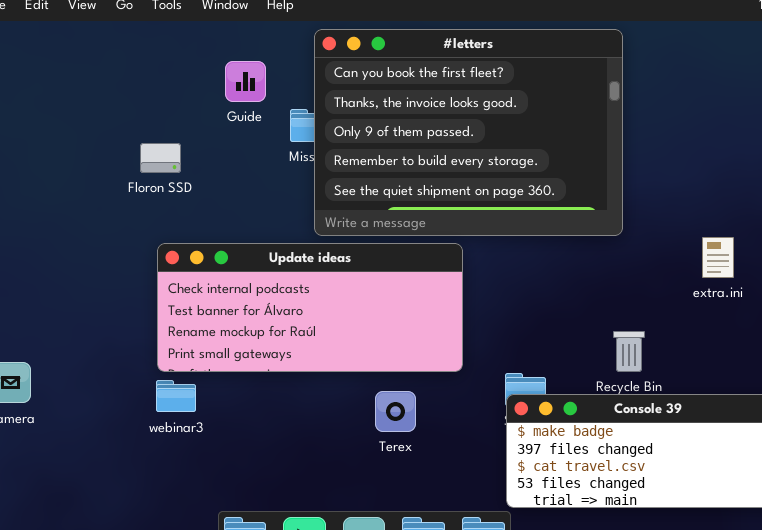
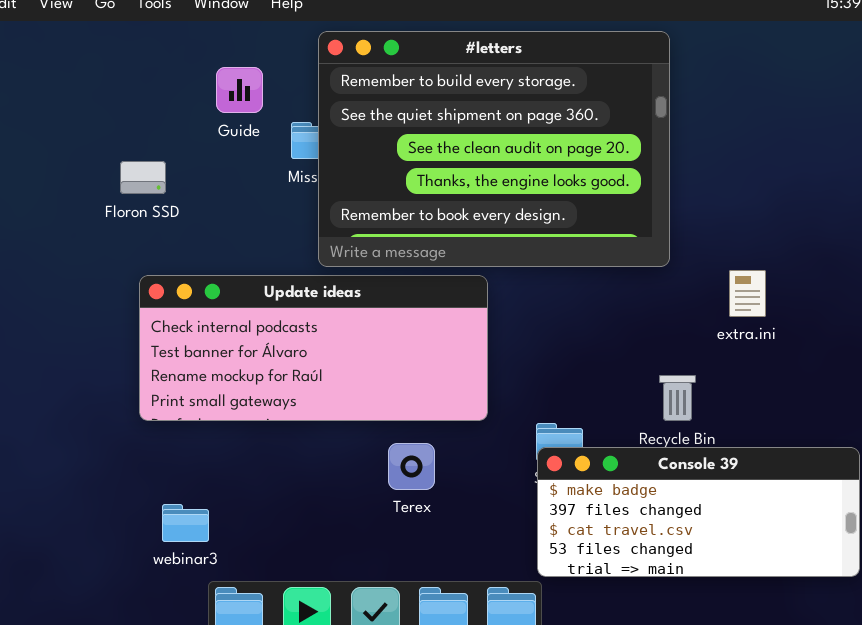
#letters: [314,29,623,236] -> [318,31,670,267], scrolled down 3 rows
extra.ini: [702,237,734,278] -> [729,270,766,317], moved
webinar3: [156,380,196,412] -> [162,504,209,542], moved

